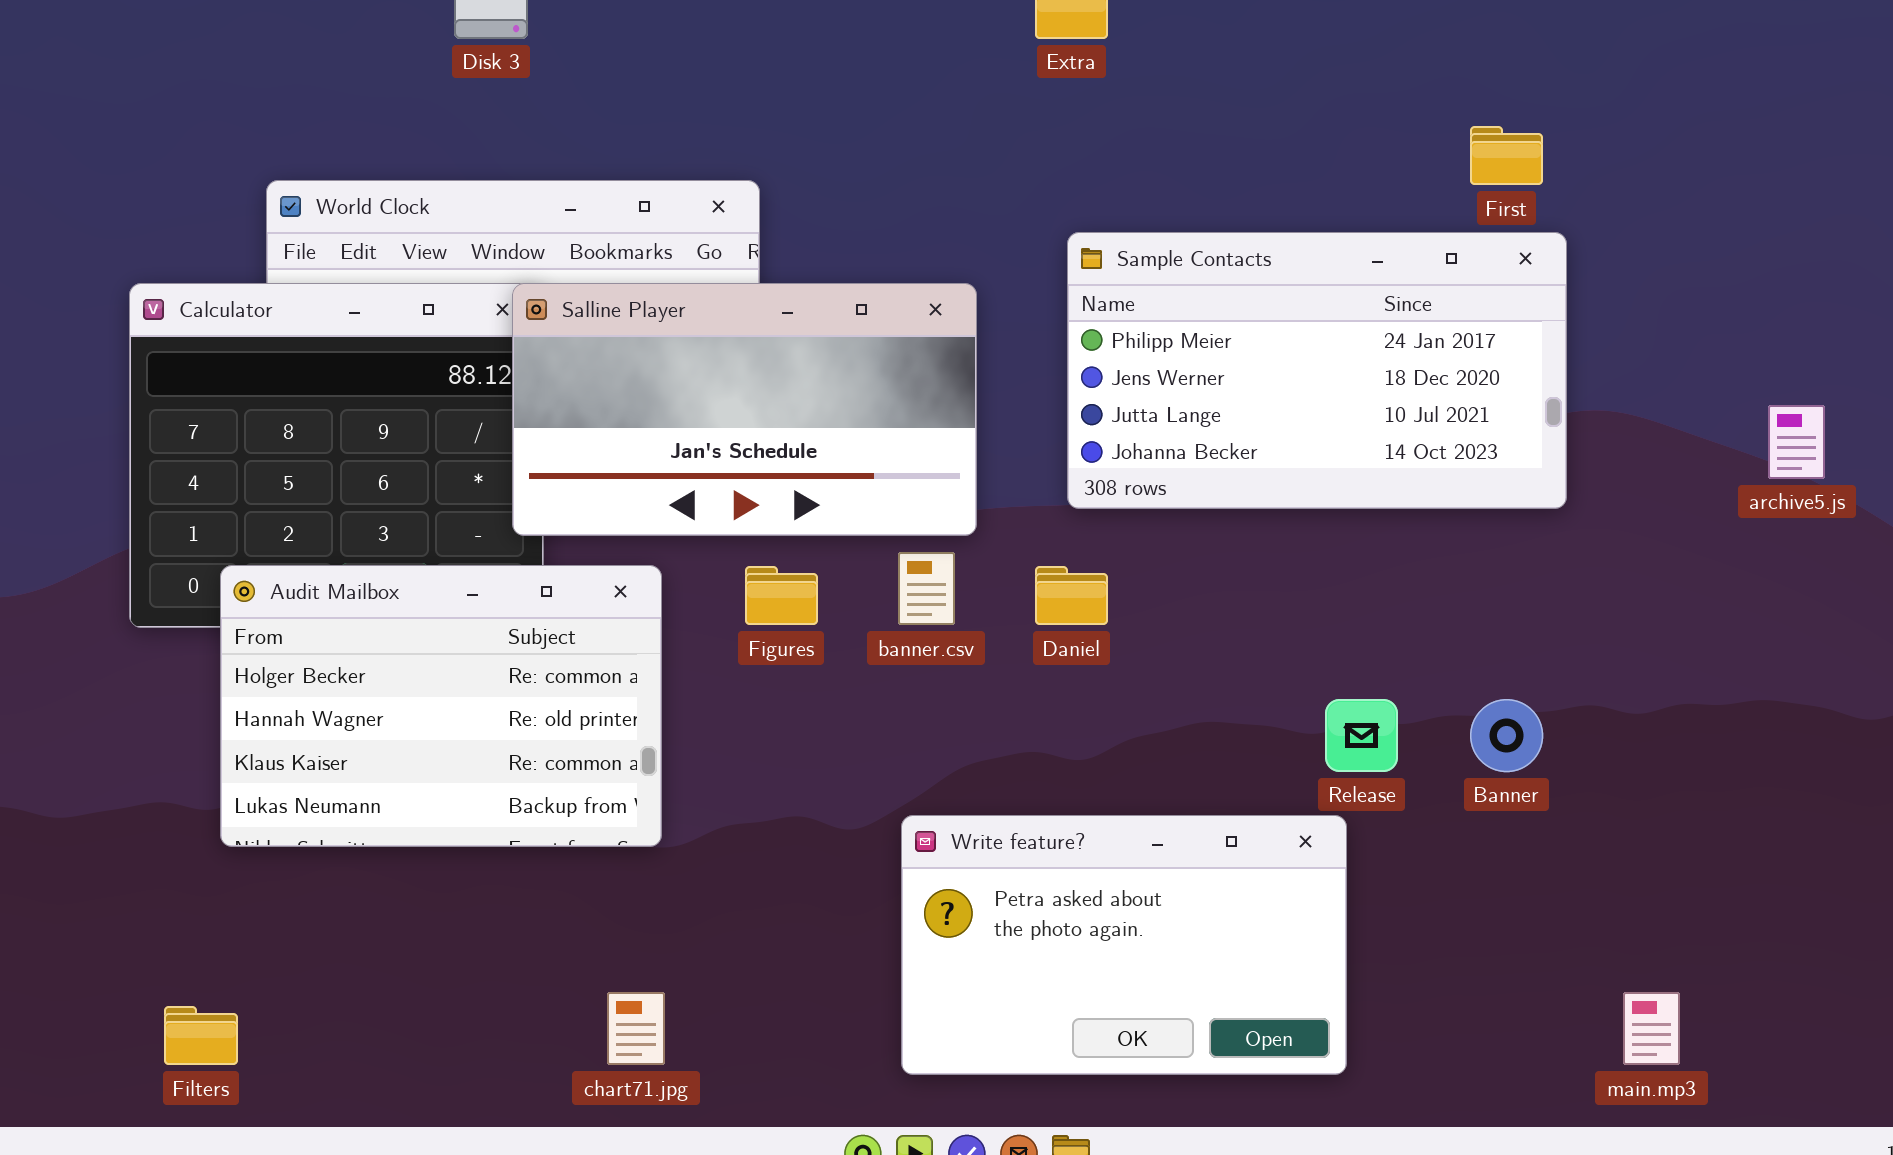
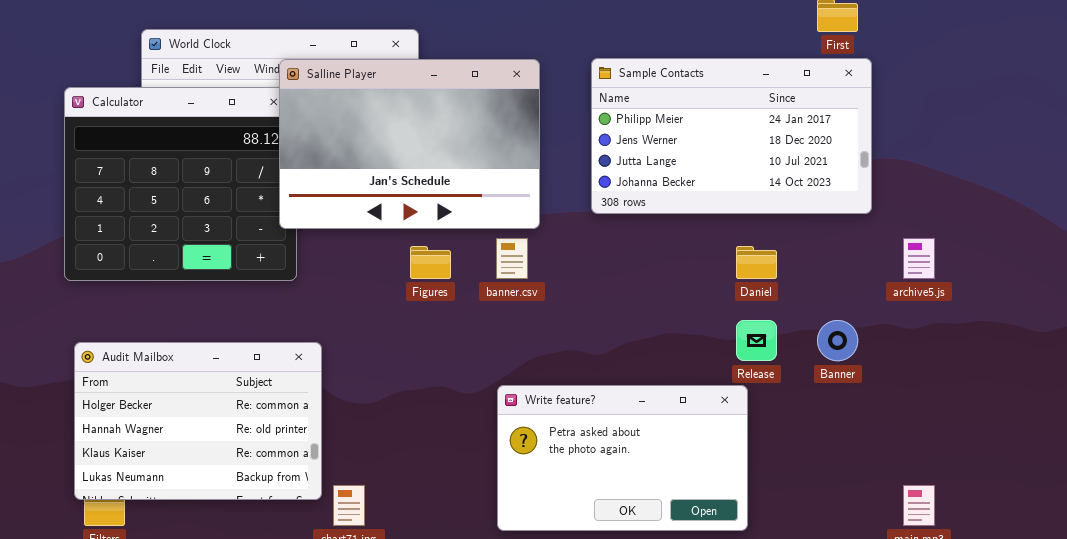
Salline Player: [512,283,977,536] -> [279,59,540,229], resized
archive5.js: [1768,405,1825,479] -> [903,238,935,279], moved
Audit Mailbox: [220,565,662,847] -> [74,342,322,500], moved
Daniel: [1035,566,1108,625] -> [736,246,777,279], moved

